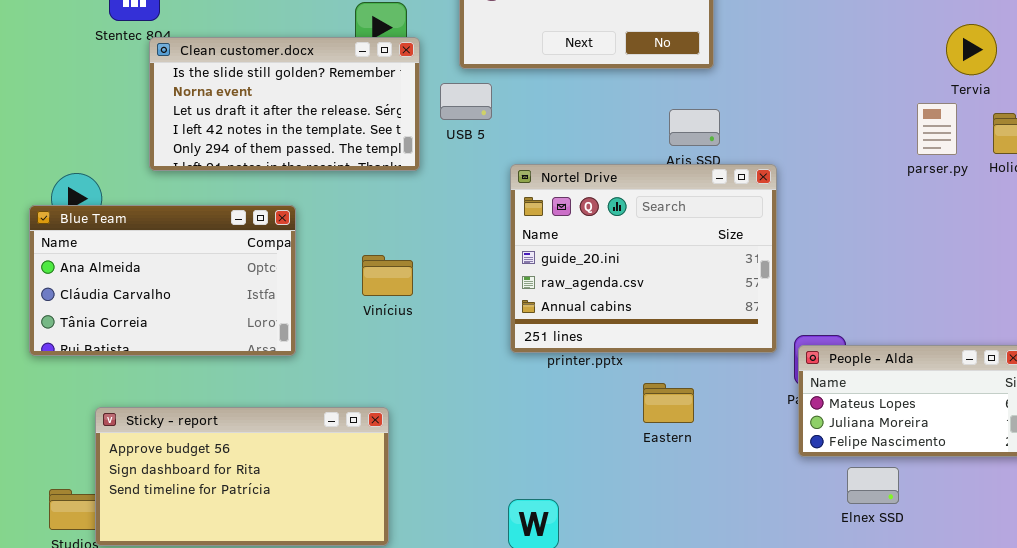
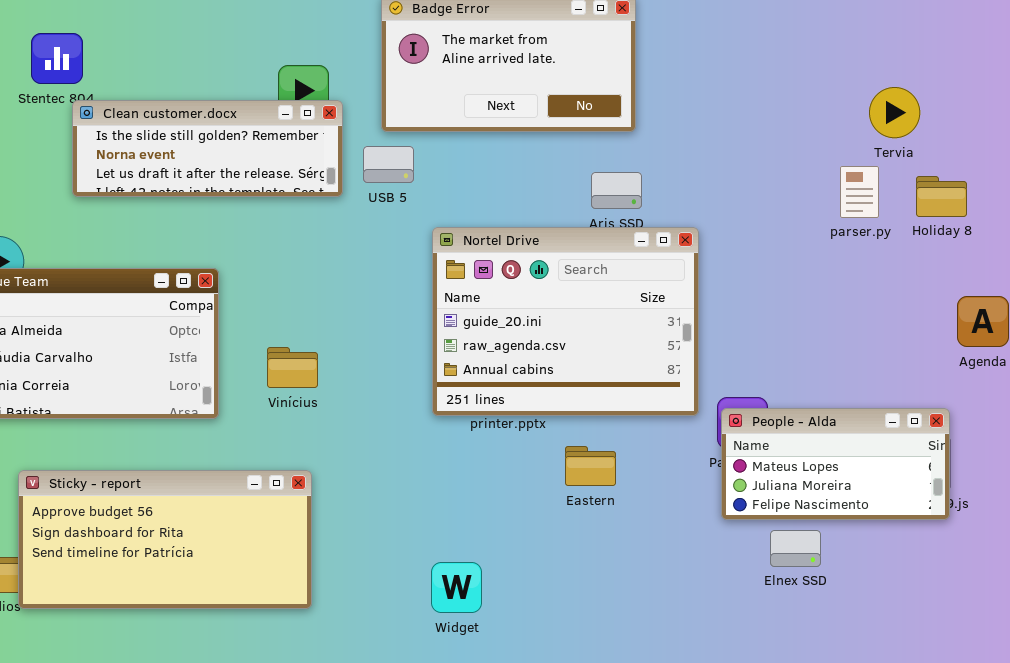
Clean customer.docx: [149,37,420,171] -> [72,100,343,197], resized
Vinícius: [362,255,413,296] -> [267,347,318,388], moved

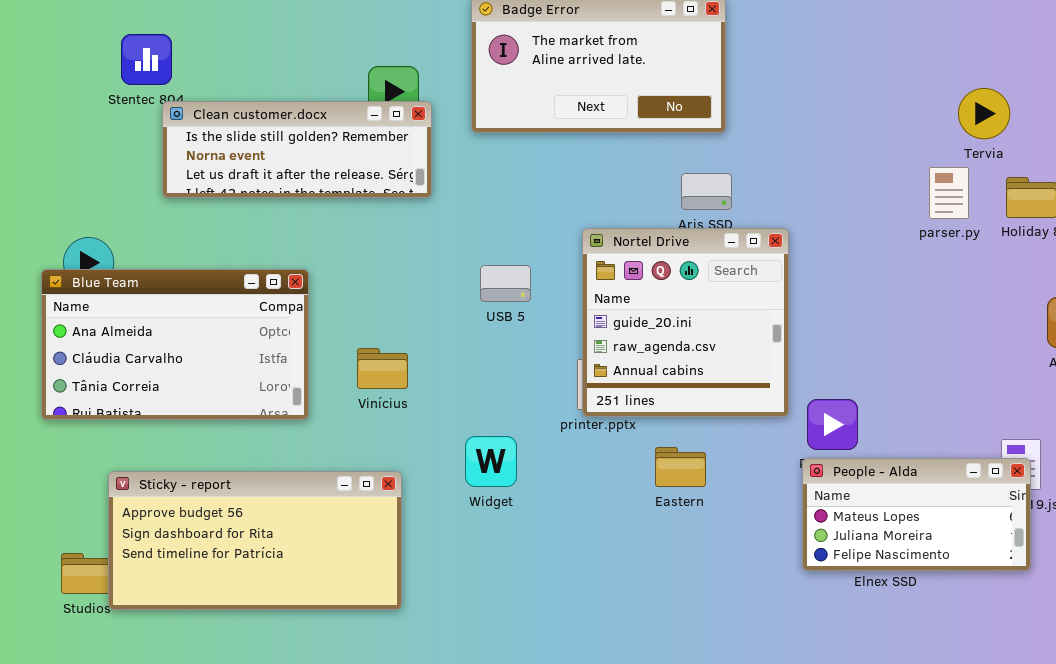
USB 5: [363,146,414,183] -> [480,265,531,302], moved
Nortel Drive: [432,227,699,416] -> [582,228,789,417], resized
People - Alda: [721,408,950,520] -> [802,458,1031,571], moved
Widget: [431,562,482,613] -> [465,436,517,487], moved

